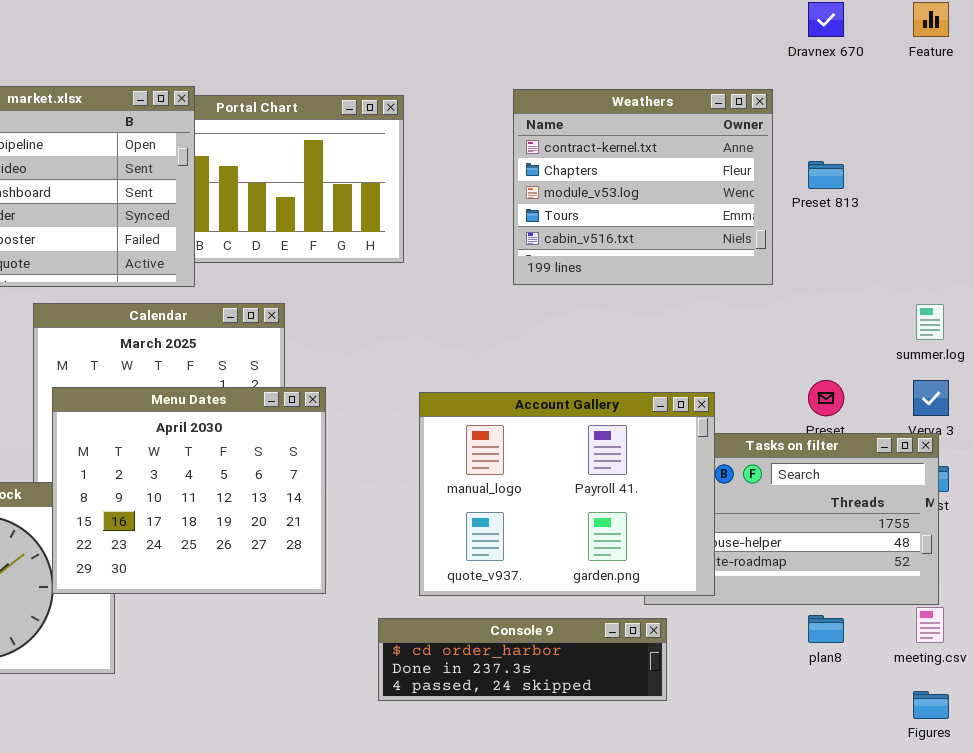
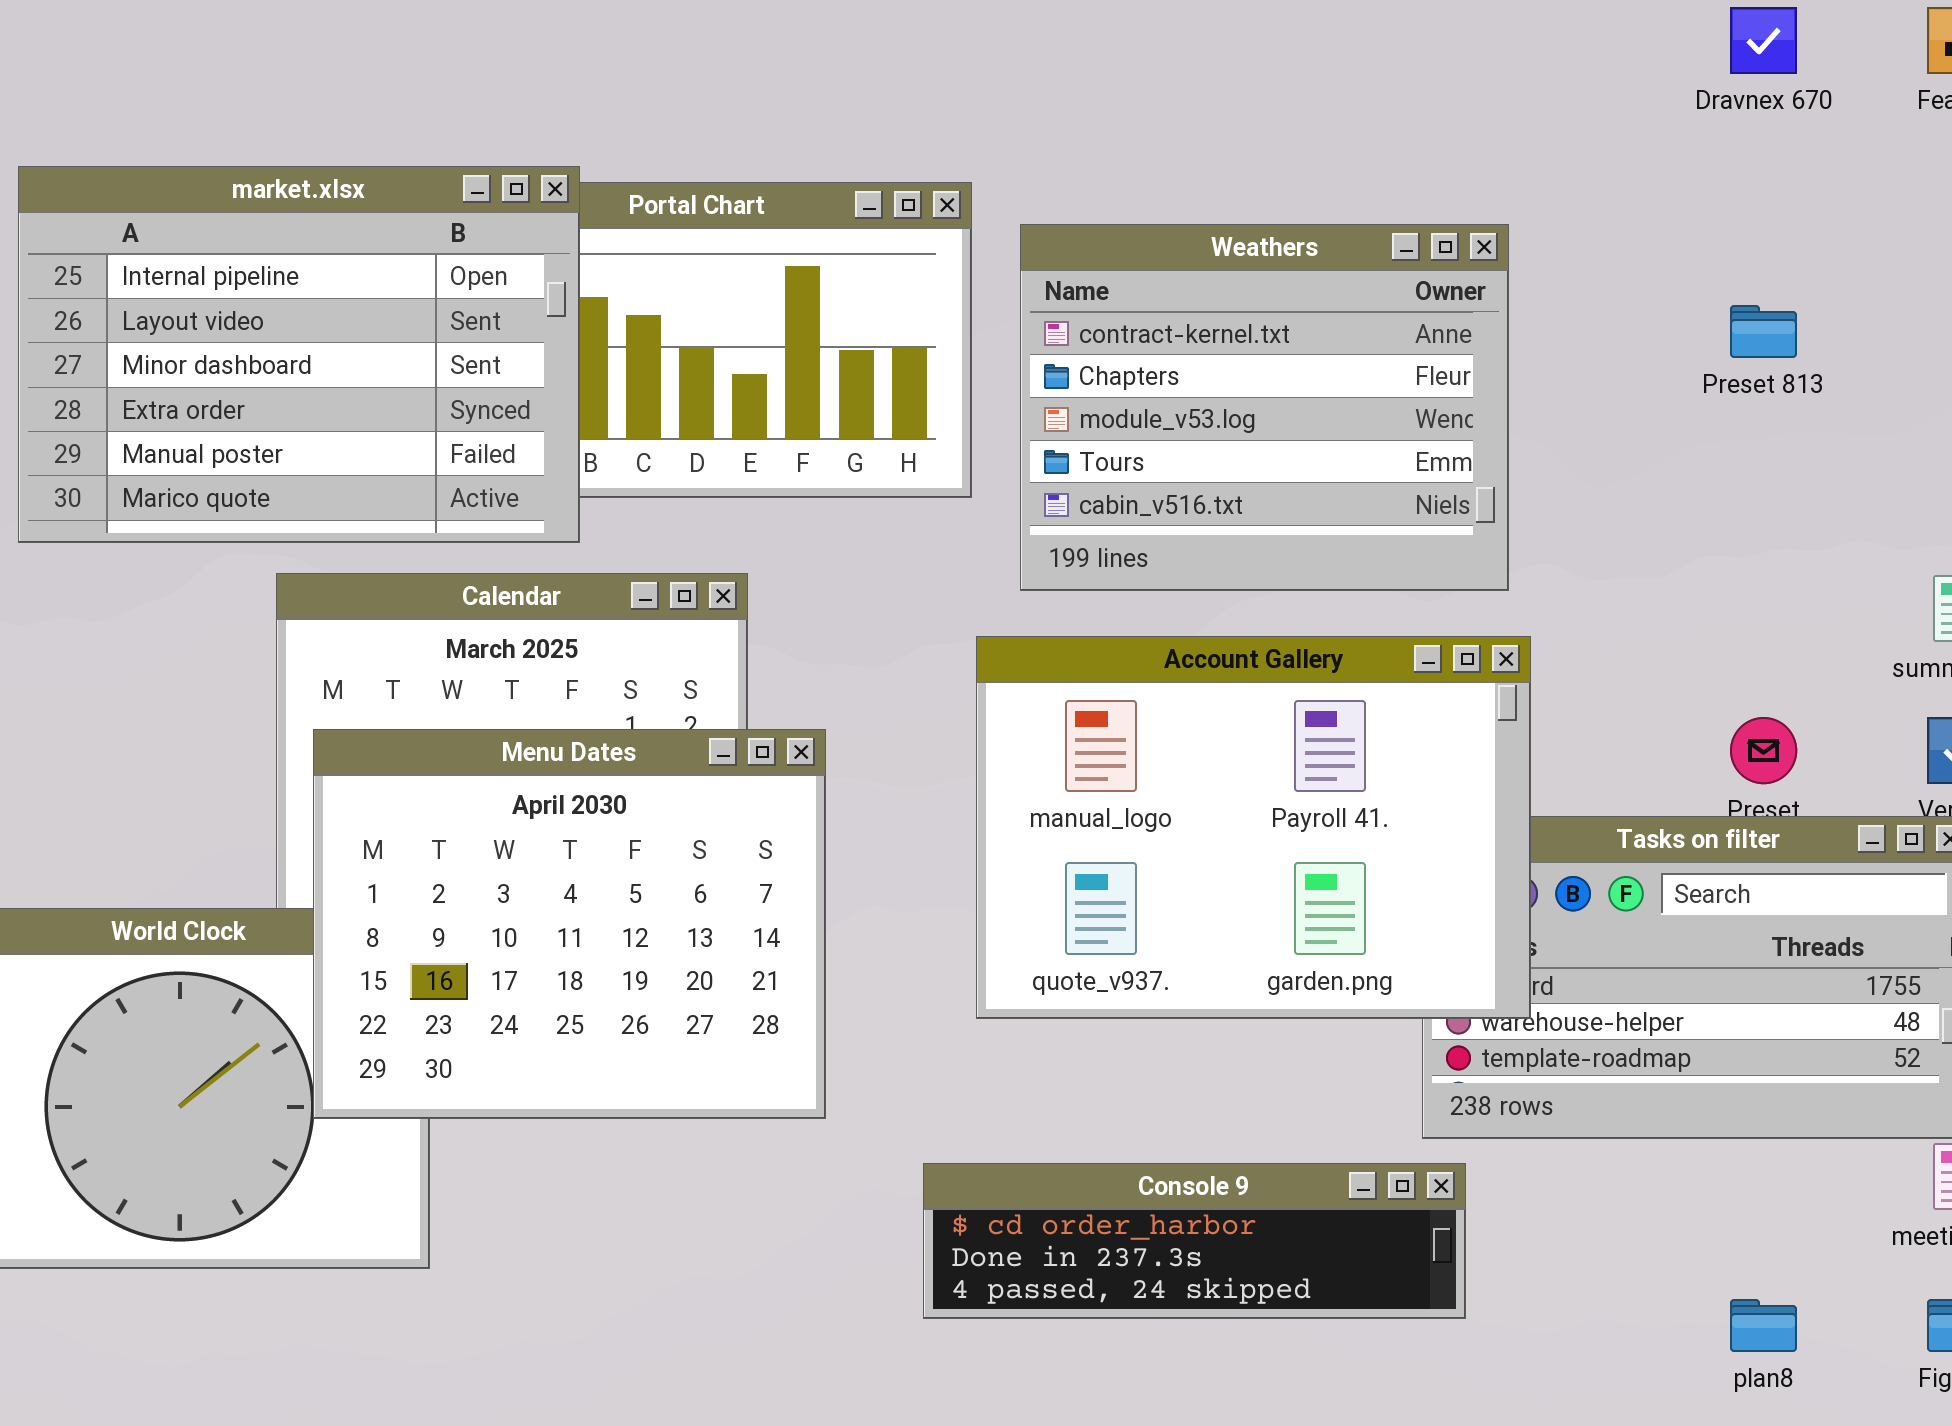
Weathers: [513,89,773,285] -> [1020,224,1509,591], moved
Account Gallery: [419,392,715,596] -> [976,636,1531,1019], moved
plan8: [808,615,844,643] -> [1730,1299,1797,1352], moved

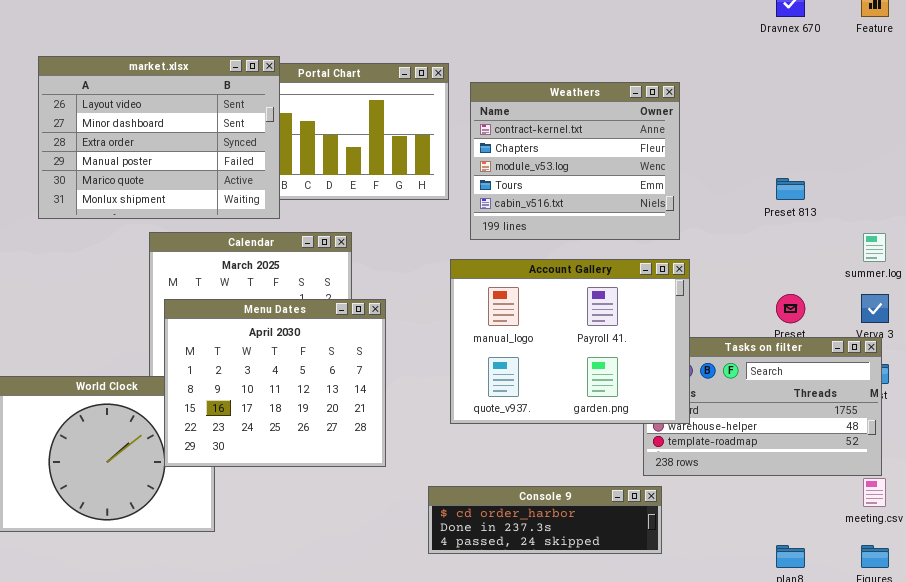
market.xlsx: [18,166,580,543] -> [38,56,280,219], scrolled down 1 row
Preset 813: [1730,305,1797,358] -> [776,178,805,200], moved

